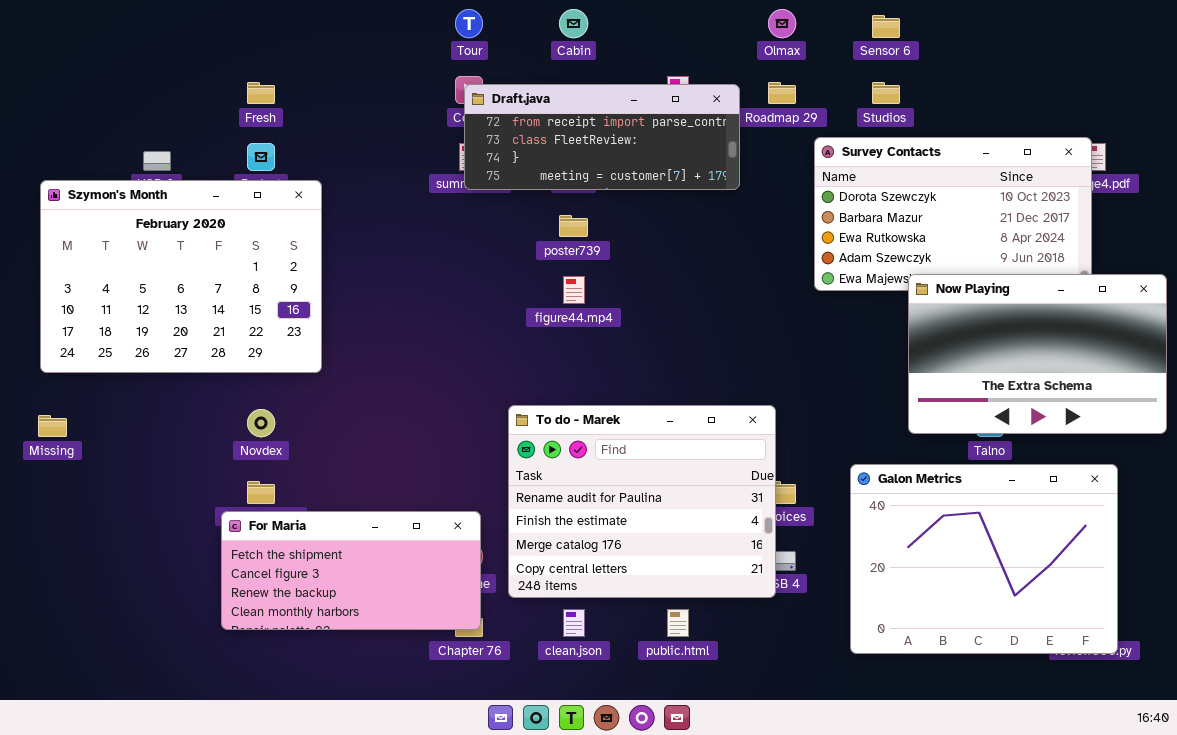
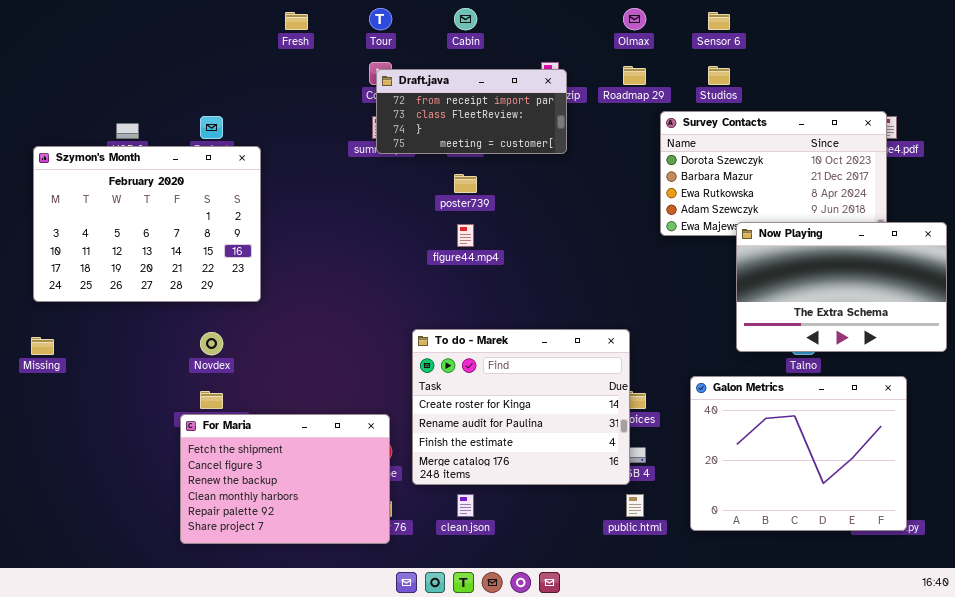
Fresh: [247,82,275,104] -> [285,12,308,30], moved
Draft.java: [464,84,740,190] -> [376,69,567,154], resized
To do - Marek: [508,405,776,598] -> [412,329,630,485], scrolled up 1 row
For Maria: [221,511,481,630] -> [180,414,390,544], resized
public.html: [667,609,689,637] -> [626,494,644,517], moved

